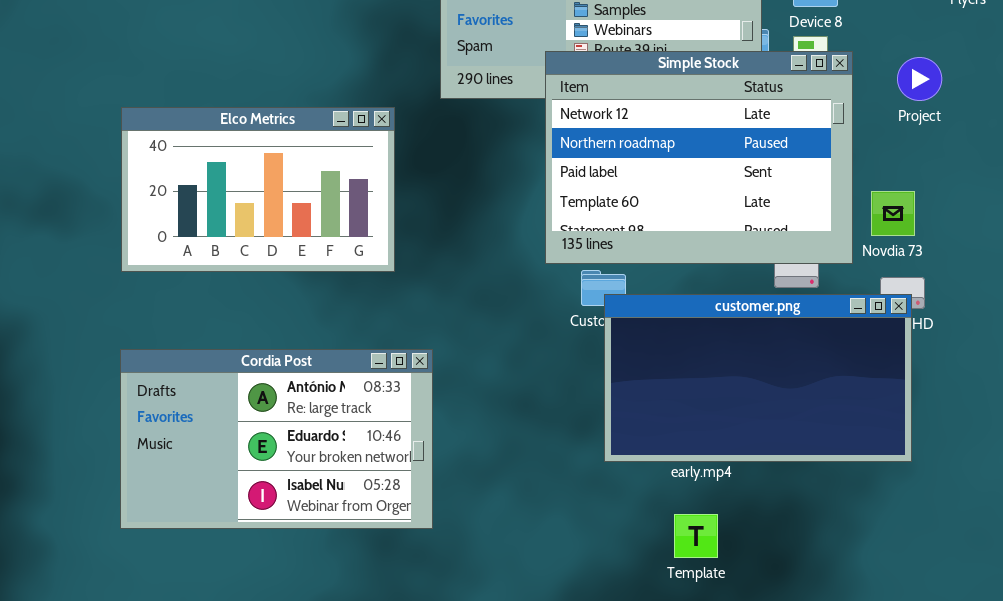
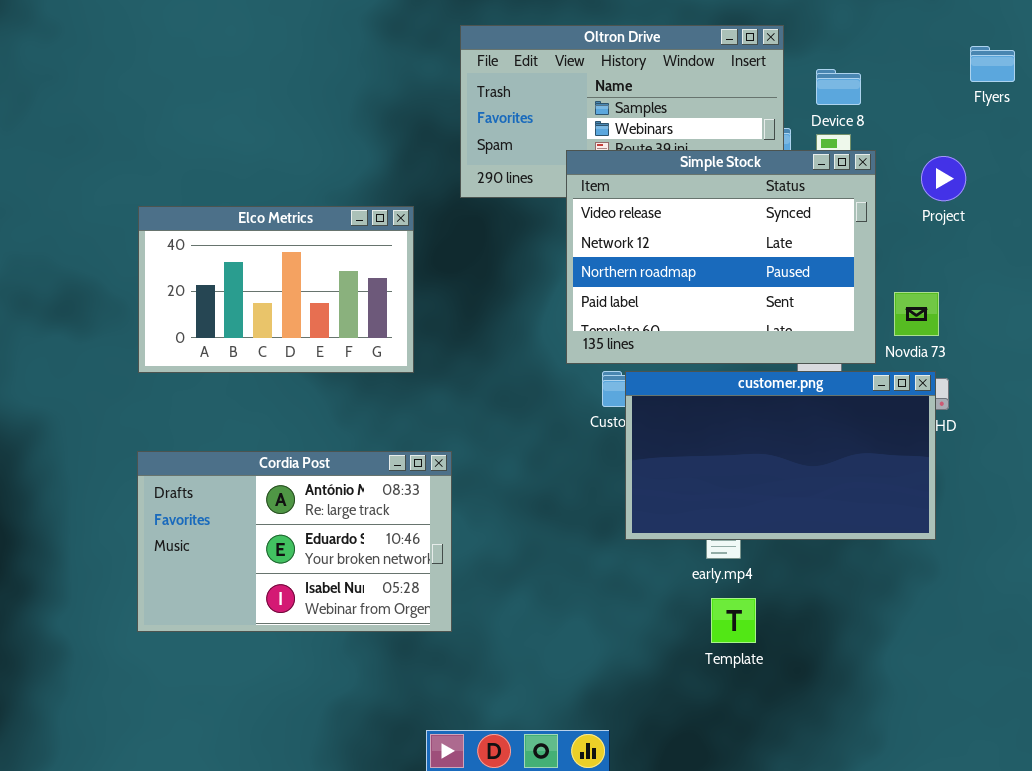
Simple Stock: [545,51,853,264] -> [566,150,876,364], scrolled up 1 row
customer.png: [604,294,912,462] -> [625,371,936,540], moved
Template: [674,514,718,558] -> [711,598,756,643], moved

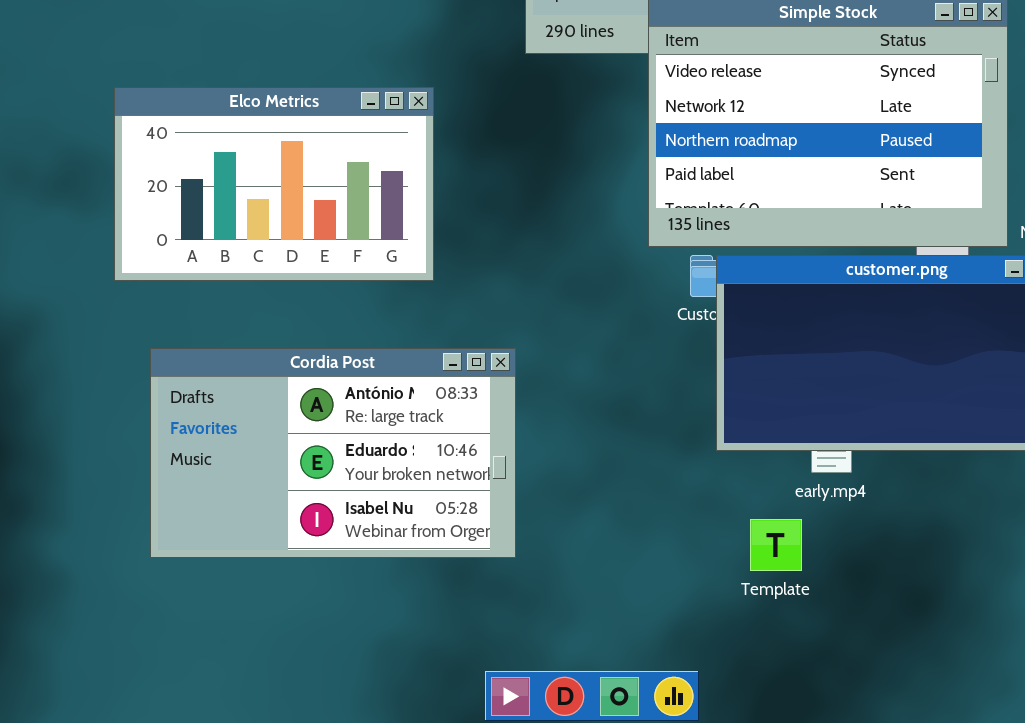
Elco Metrics: [138,206,414,373] -> [114,87,434,281], moved
Template: [711,598,756,643] -> [750,519,802,571], moved

